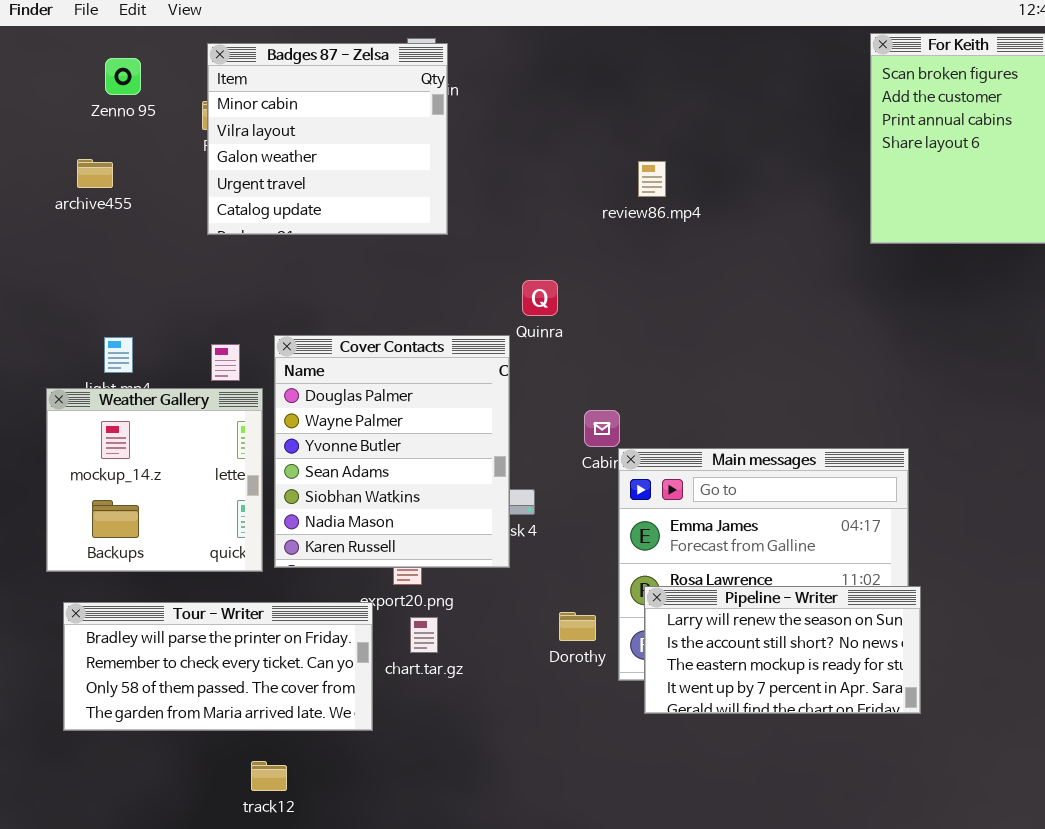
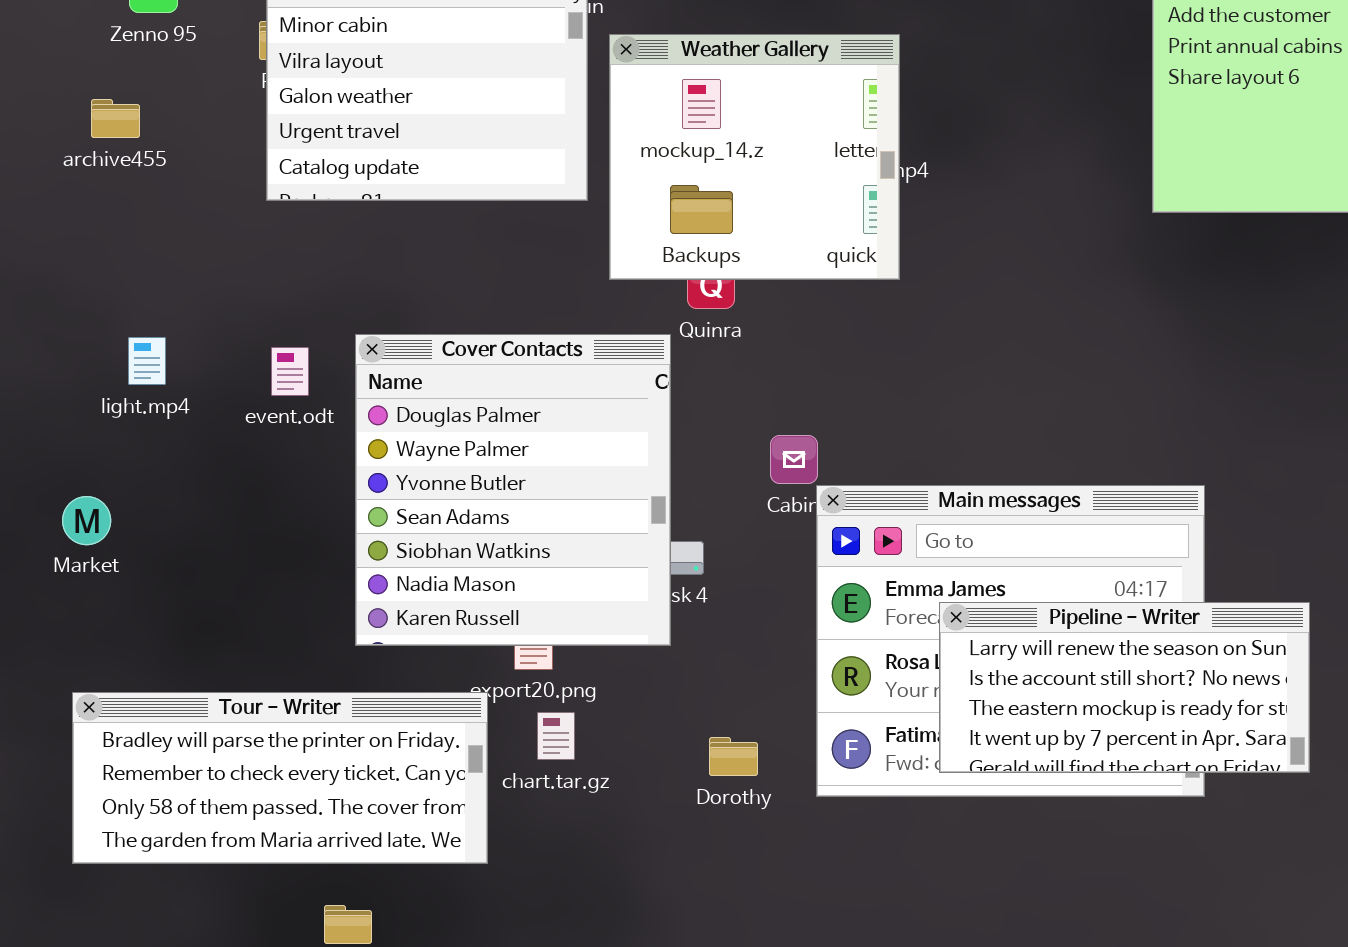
Weather Gallery: [46,388,263,572] -> [609,34,900,280], moved
Pipeline - Writer: [644,586,921,714] -> [939,602,1310,773], moved
Dorothy: [559,612,596,641] -> [709,737,758,776], moved

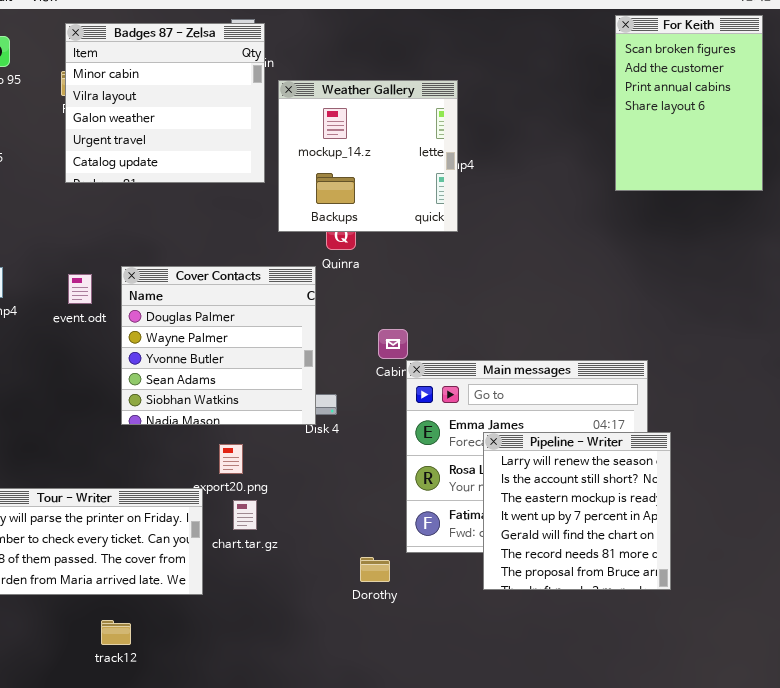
Cover Contacts: [355,334,671,646] -> [121,266,316,425], resized
Pipeline - Writer: [939,602,1310,773] -> [483,432,671,590], resized
Dorothy: [709,737,758,776] -> [360,557,390,582], moved

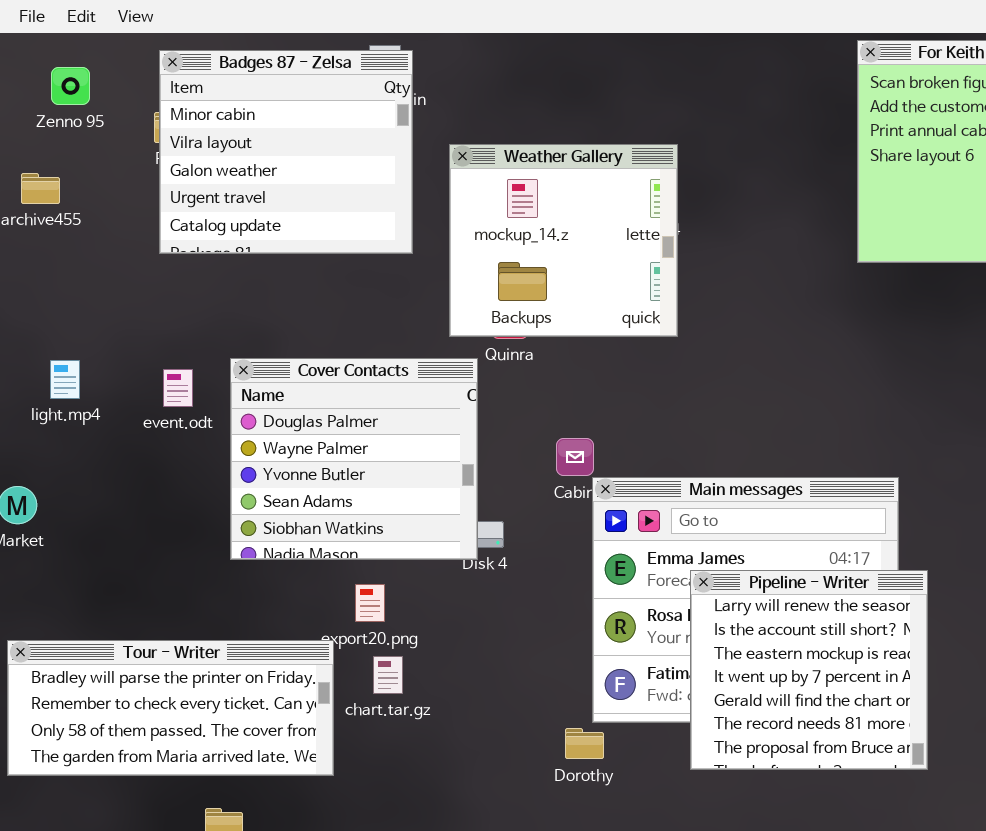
Weather Gallery: [278,80,458,232] -> [449,144,678,337], moved
Dorothy: [360,557,390,582] -> [565,728,604,759], moved

